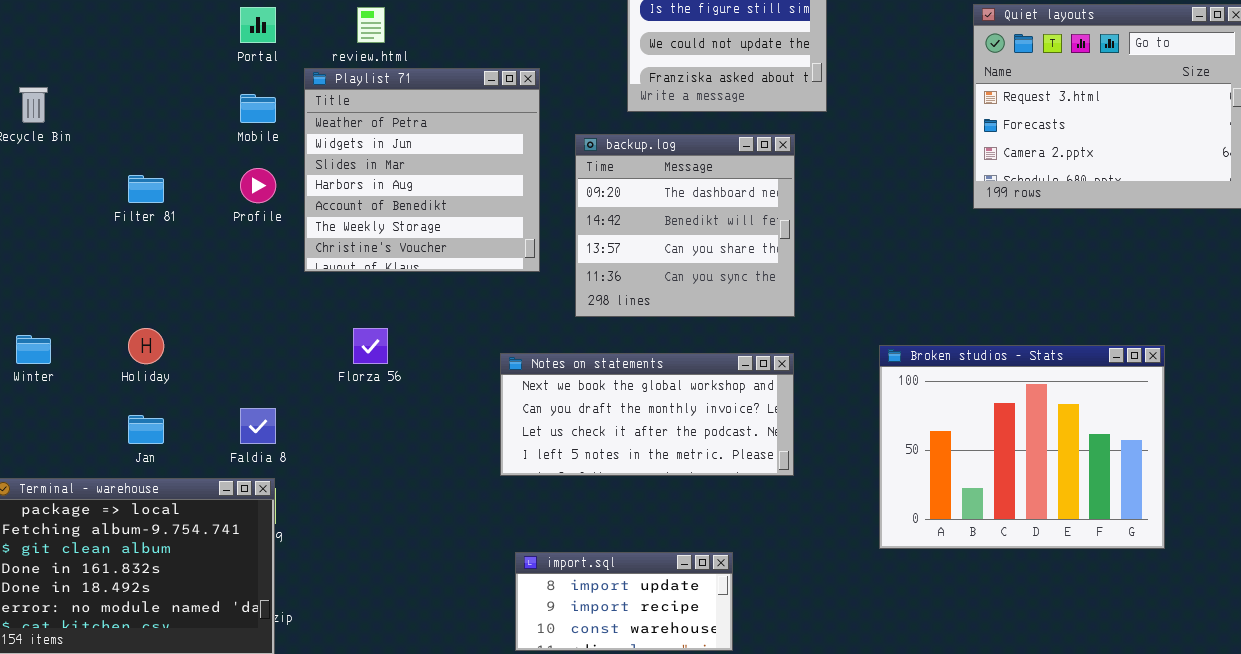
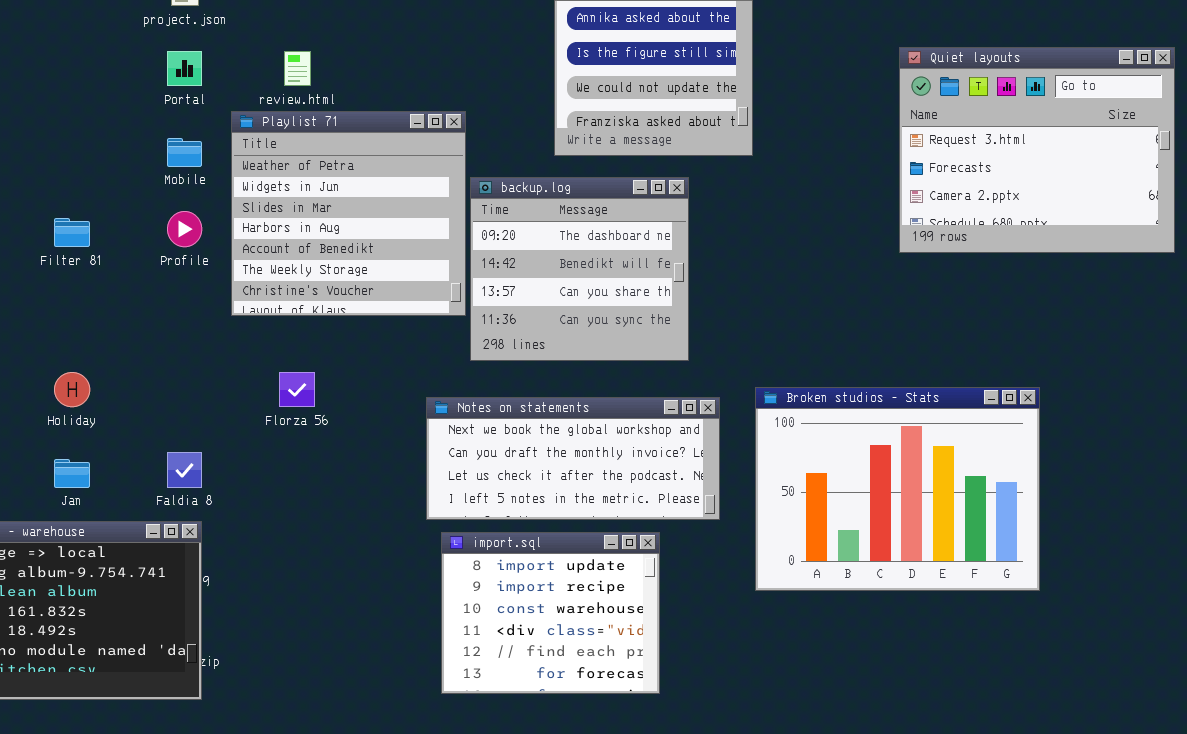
backup.log: [575,134,795,317] -> [470,177,689,361], moved
Broken studios - Stats: [879,345,1165,549] -> [755,387,1040,591], moved
import.sql: [515,552,733,651] -> [441,532,660,694], resized

